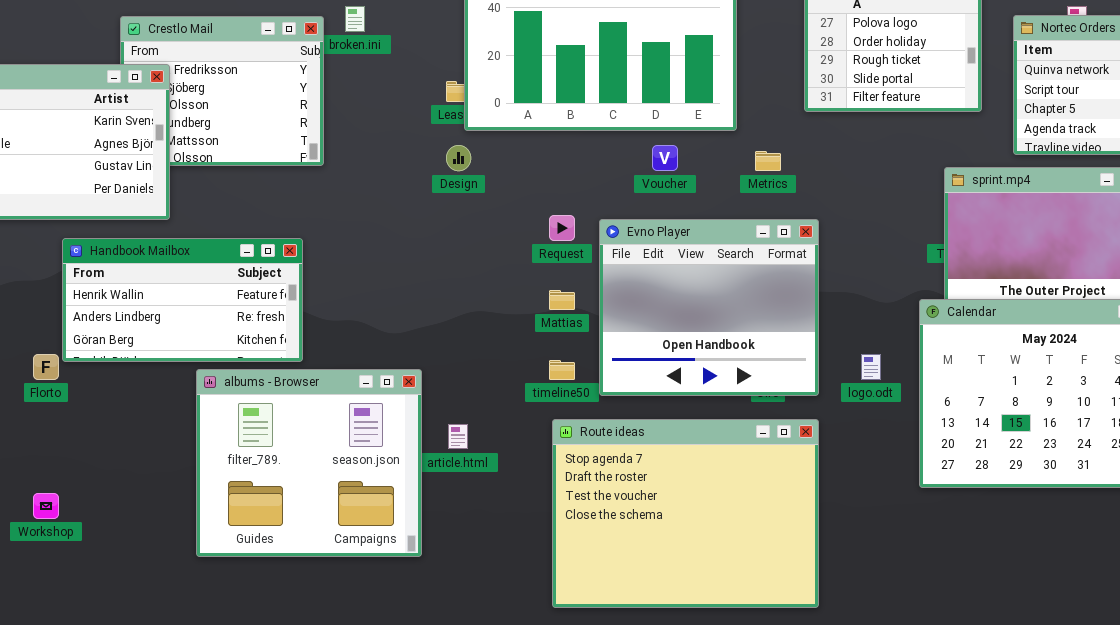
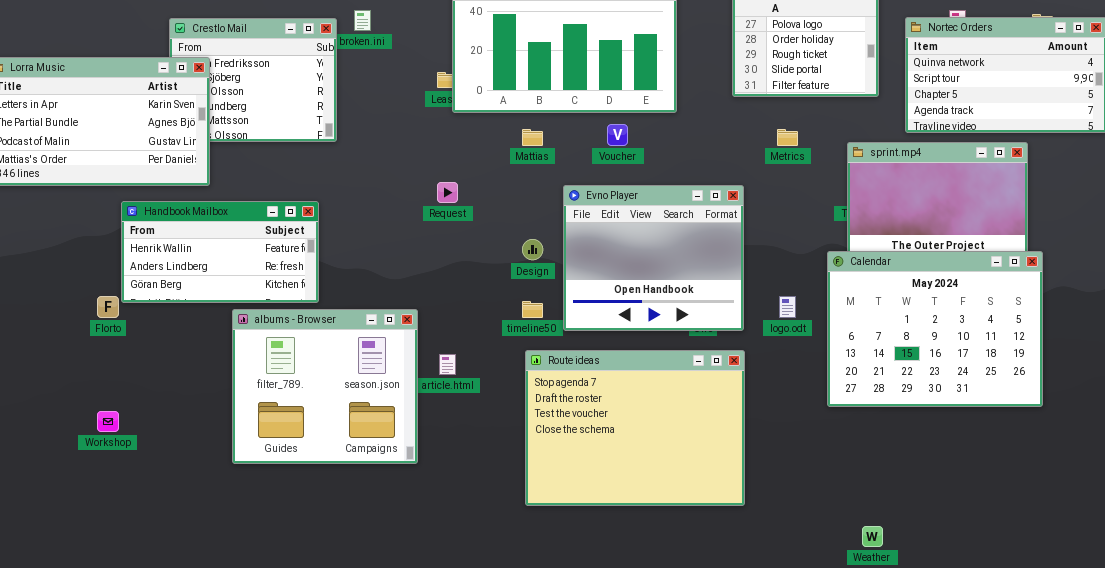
Design: [446,145,471,171] -> [522,239,543,260], moved
Metrics: [755,151,781,171] -> [777,129,798,146], moved
Request: [549,215,575,241] -> [437,182,458,203], moved
Mattias: [549,290,575,310] -> [522,129,543,146], moved

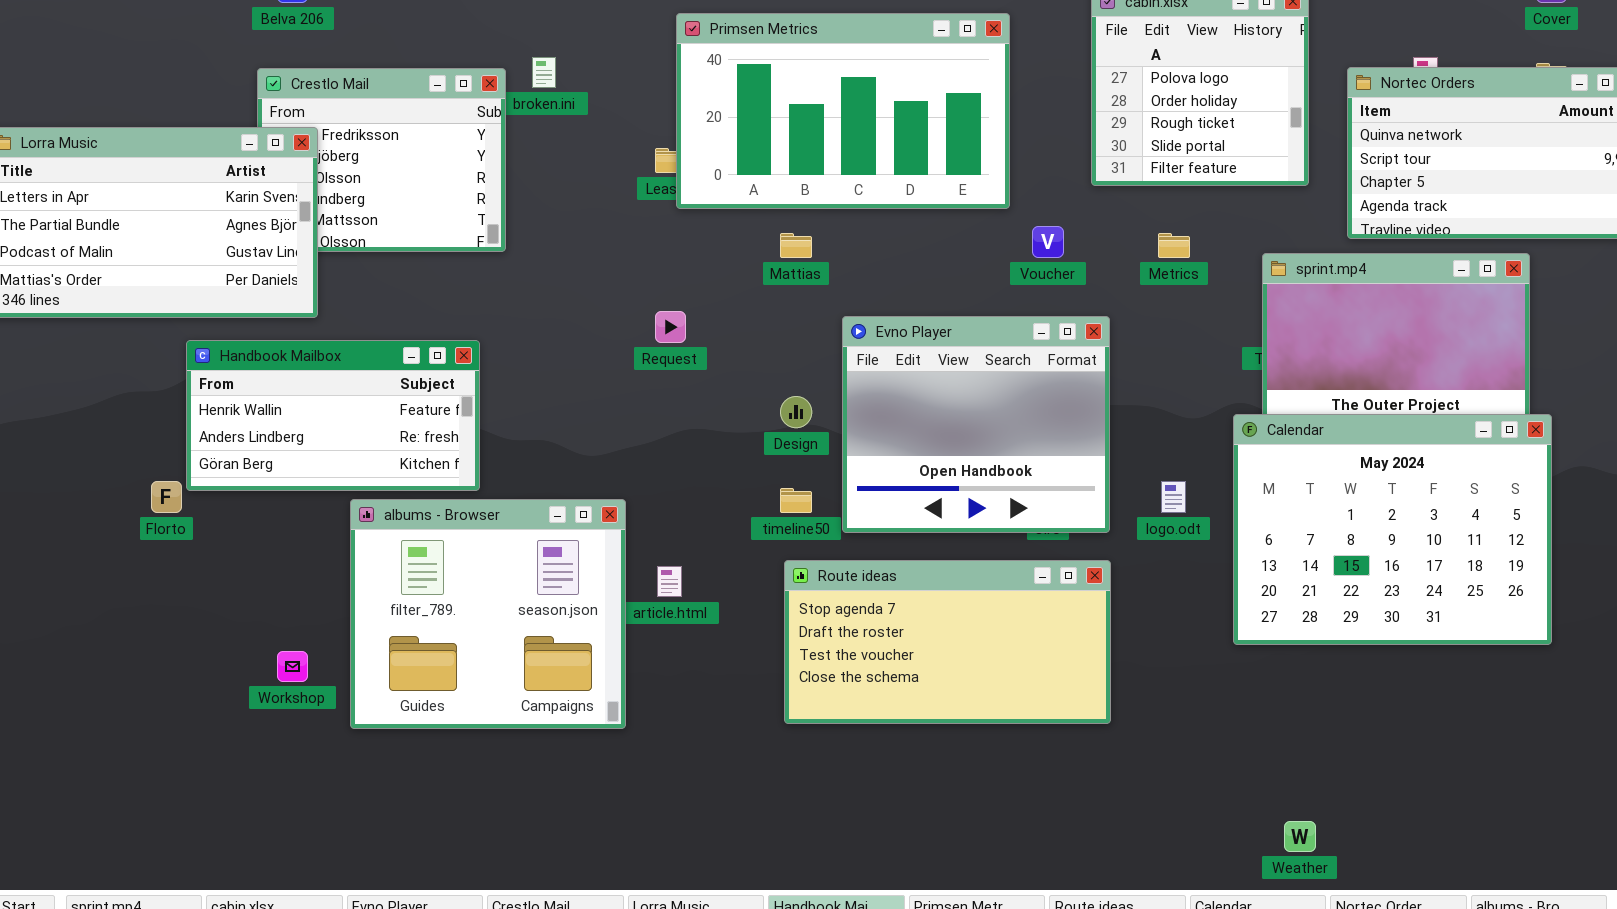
Voucher: [607,124,628,146] -> [1032,226,1064,258], moved
Route ideas: [525,350,745,506] -> [784,560,1111,724], resized
Workshop: [97,411,119,432] -> [277,651,308,682], moved

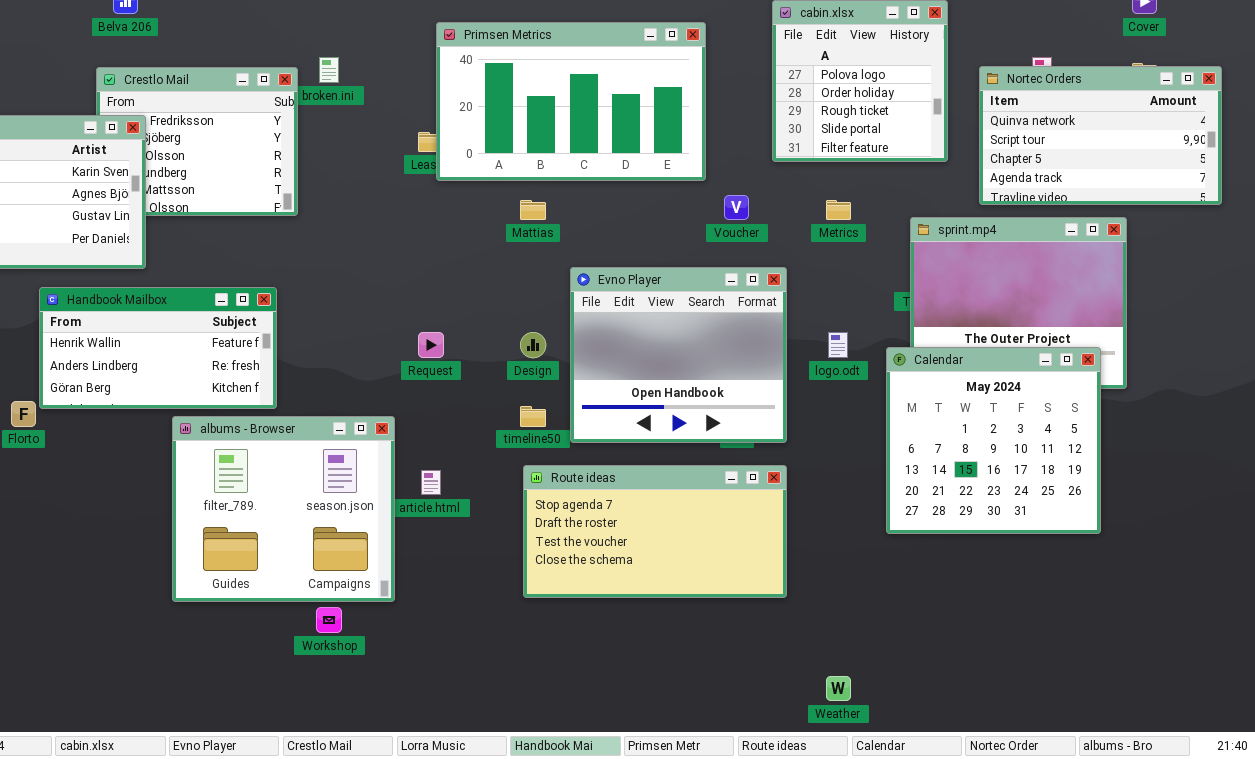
Request: [655,311,686,343] -> [418,332,444,358], moved
Calendar: [1233,414,1552,645] -> [886,347,1101,534], resized
logo.odt: [1161,481,1186,513] -> [828,332,848,358], moved
Workshop: [277,651,308,682] -> [316,607,342,633], moved
Weather: [1284,821,1316,852] -> [826,676,851,701], moved

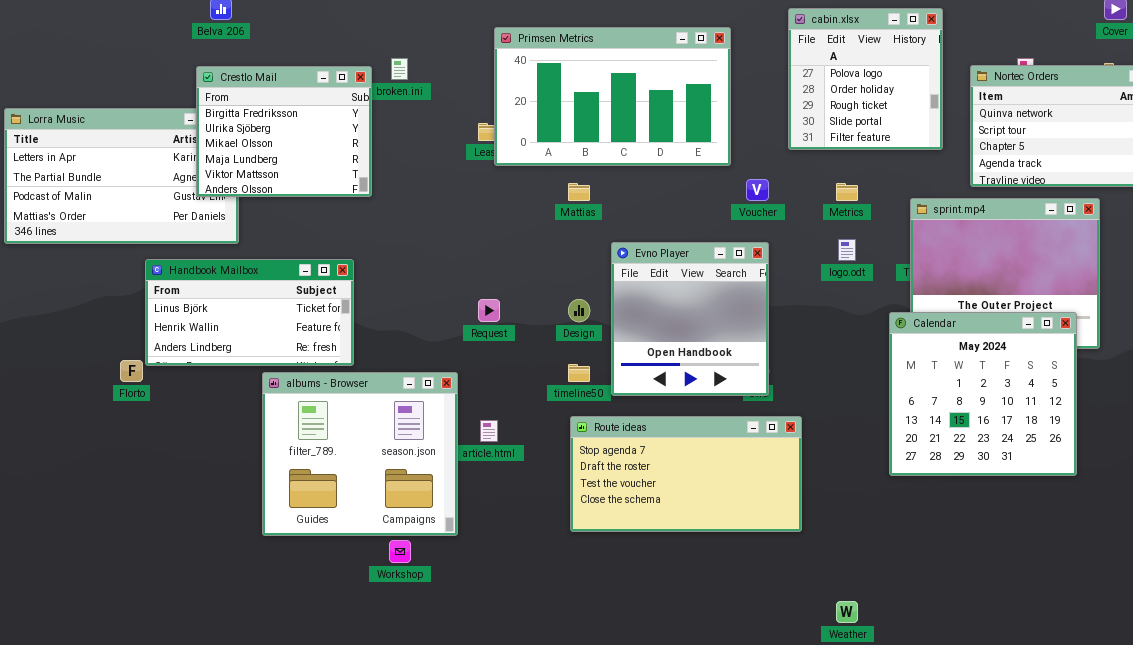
Crestlo Mail: [96,67,298,216] -> [196,66,372,197], raised
Evno Player: [570,267,787,443] -> [611,242,769,396], resized
Handbook Mailbox: [39,287,277,409] -> [145,259,354,366], scrolled up 1 row
logo.odt: [828,332,848,358] -> [838,239,856,261], moved

